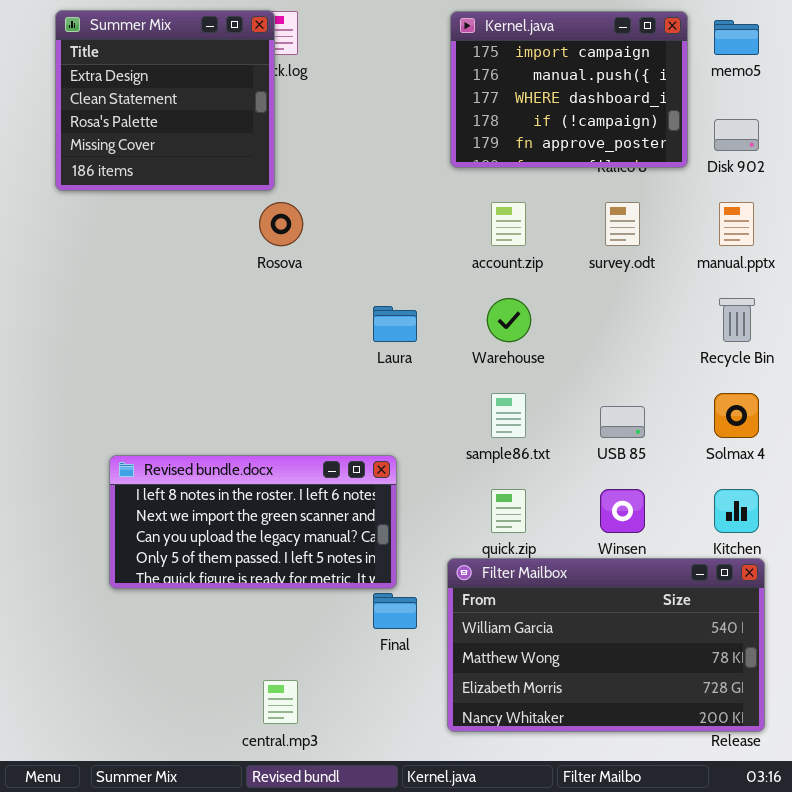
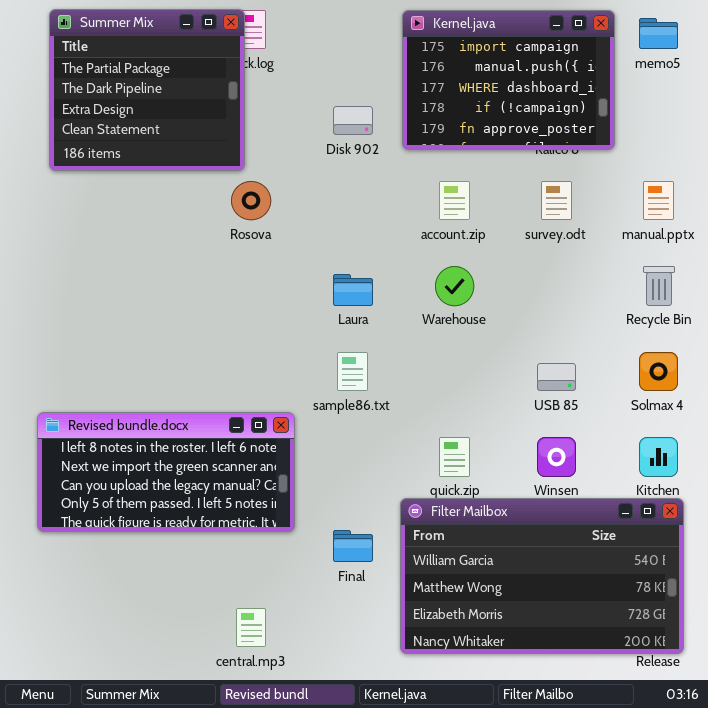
Summer Mix: [55,10,275,191] -> [49,9,245,171], scrolled up 2 rows
Disk 902: [714,119,759,151] -> [333,106,373,135], moved
sample86.txt: [491,393,526,438] -> [337,352,368,391], moved
Revised bundle.docx: [109,455,397,589] -> [37,412,295,532], moved

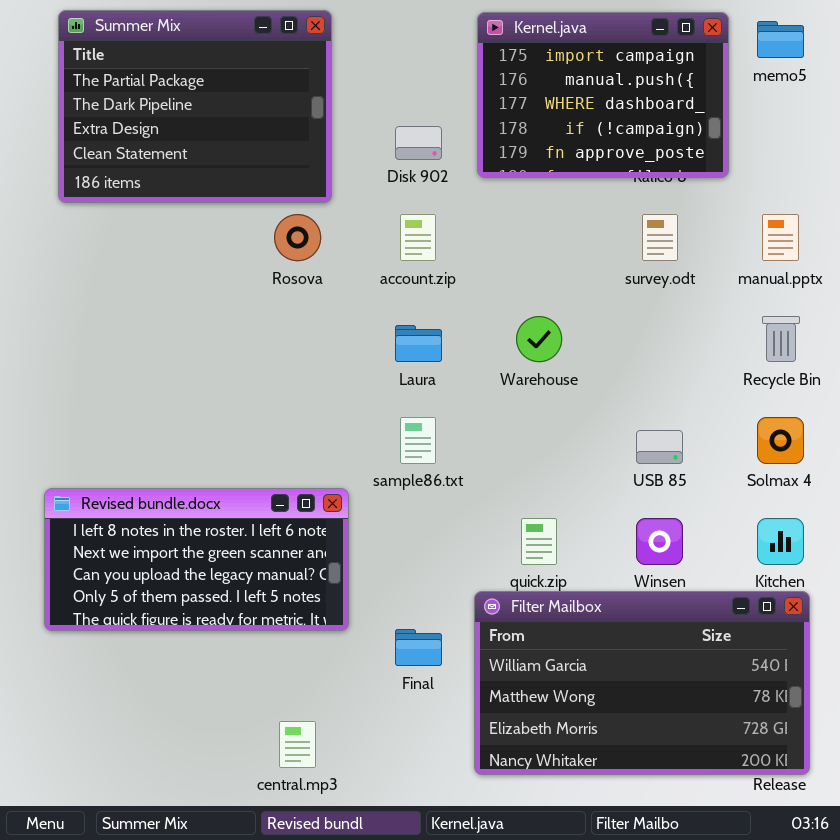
Summer Mix: [49,9,245,171] -> [58,10,332,203], resized
account.zip: [439,181,470,220] -> [400,214,436,261], moved

